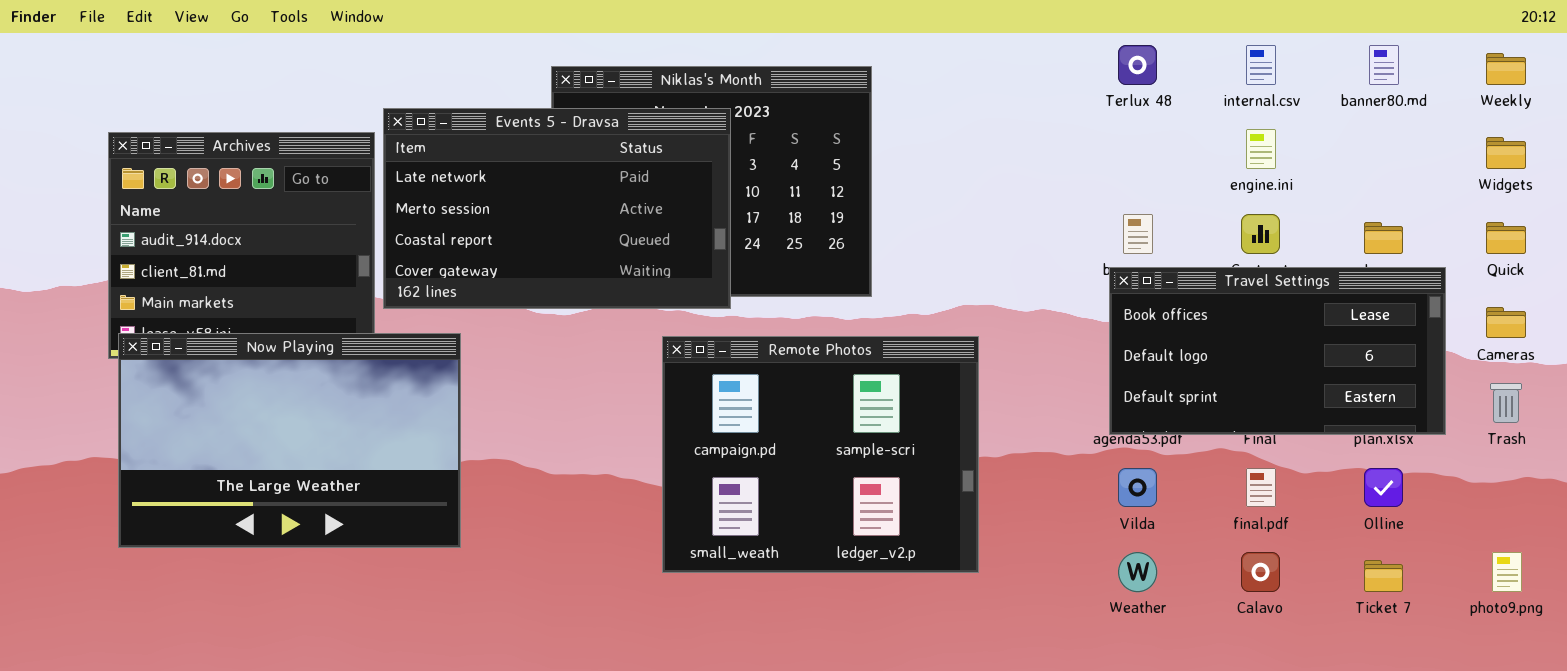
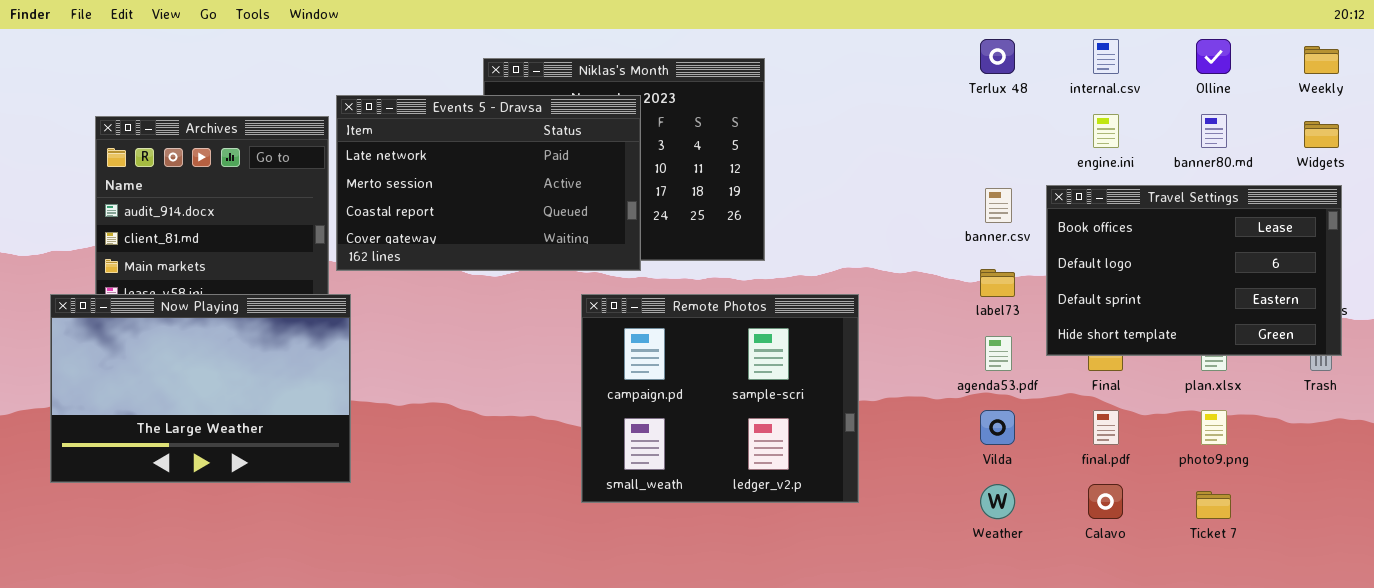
banner80.md: [1369,45,1399,85] -> [1201,114,1227,148], moved
Travel Settings: [1109,267,1446,435] -> [1046,185,1342,356], moved, resized
Now Playing: [118,333,461,548] -> [50,294,351,483], moved
Olline: [1364,468,1403,507] -> [1196,39,1231,74], moved
photo9.png: [1492,552,1522,592] -> [1201,410,1227,445], moved

